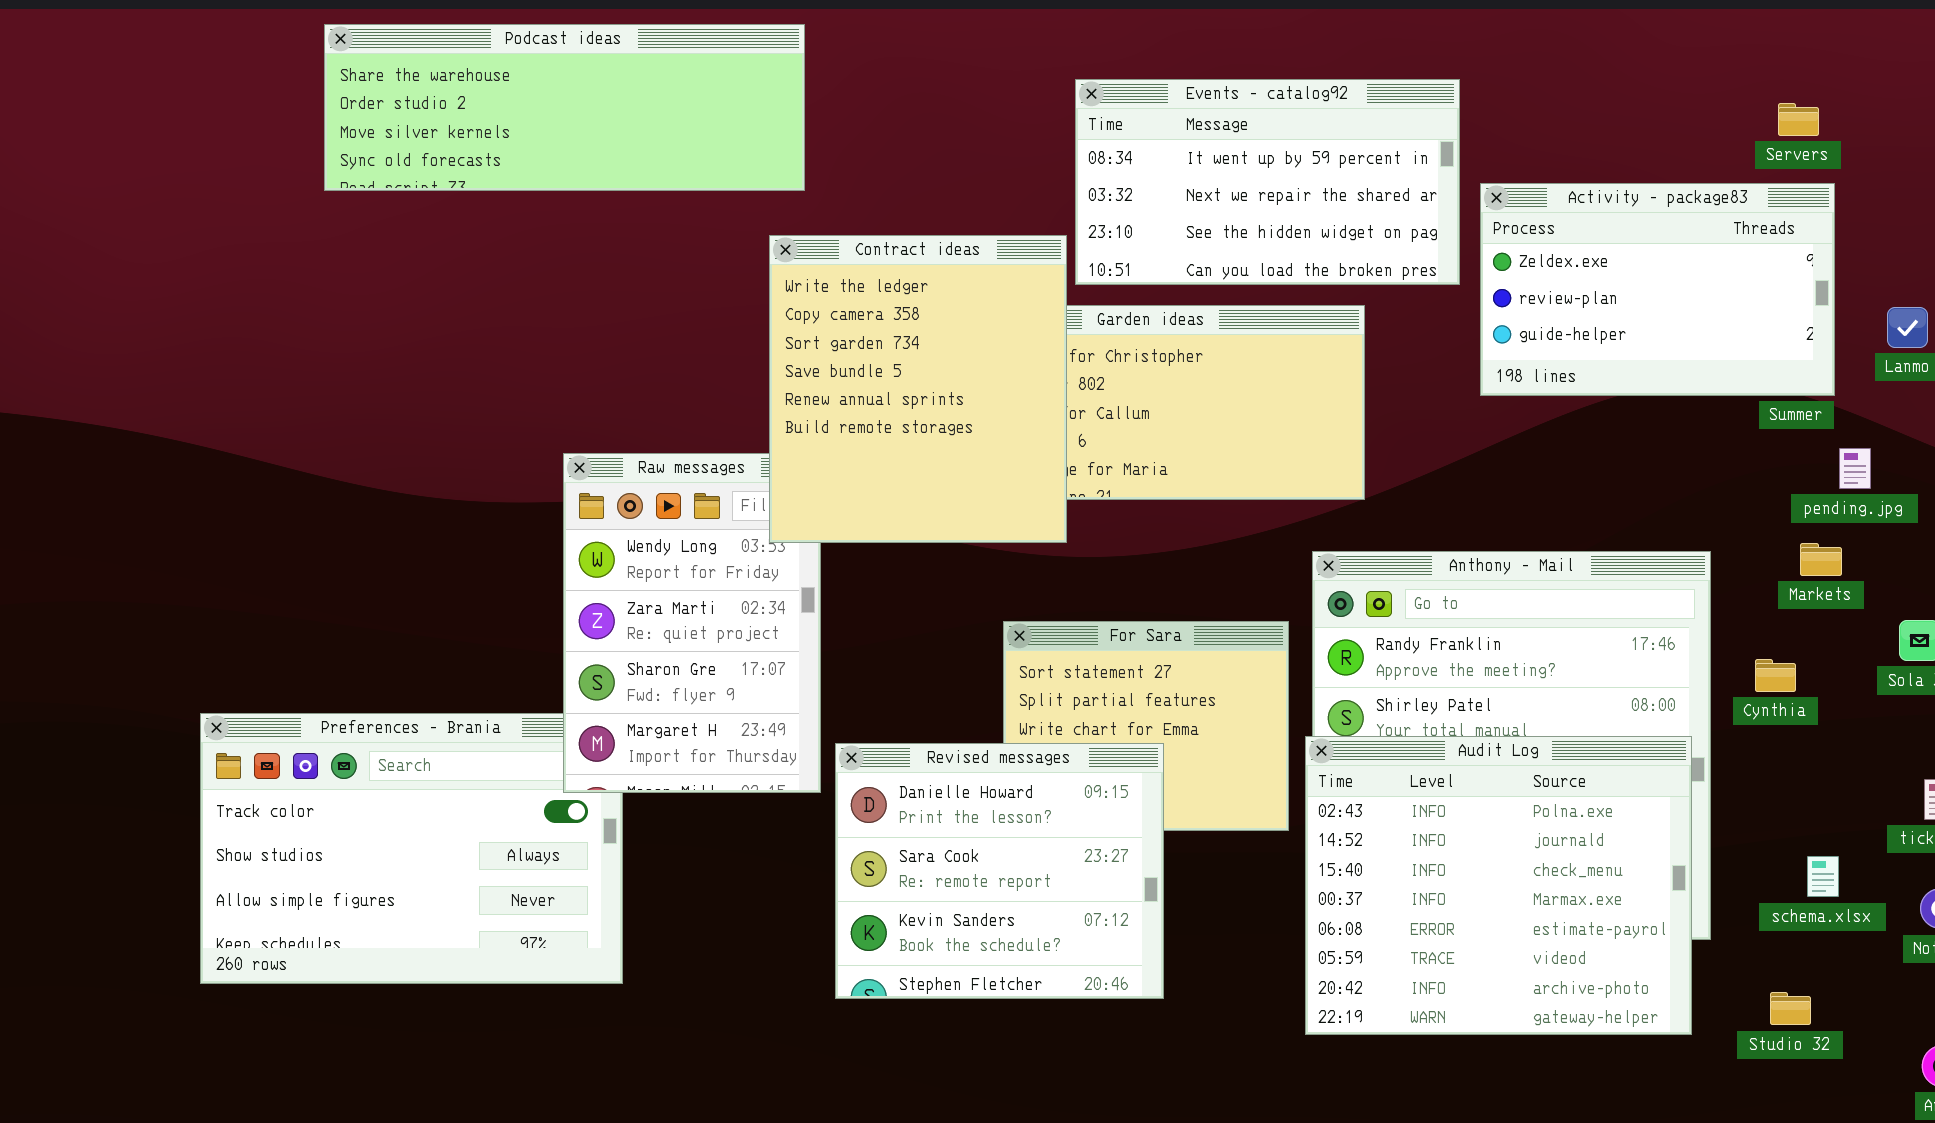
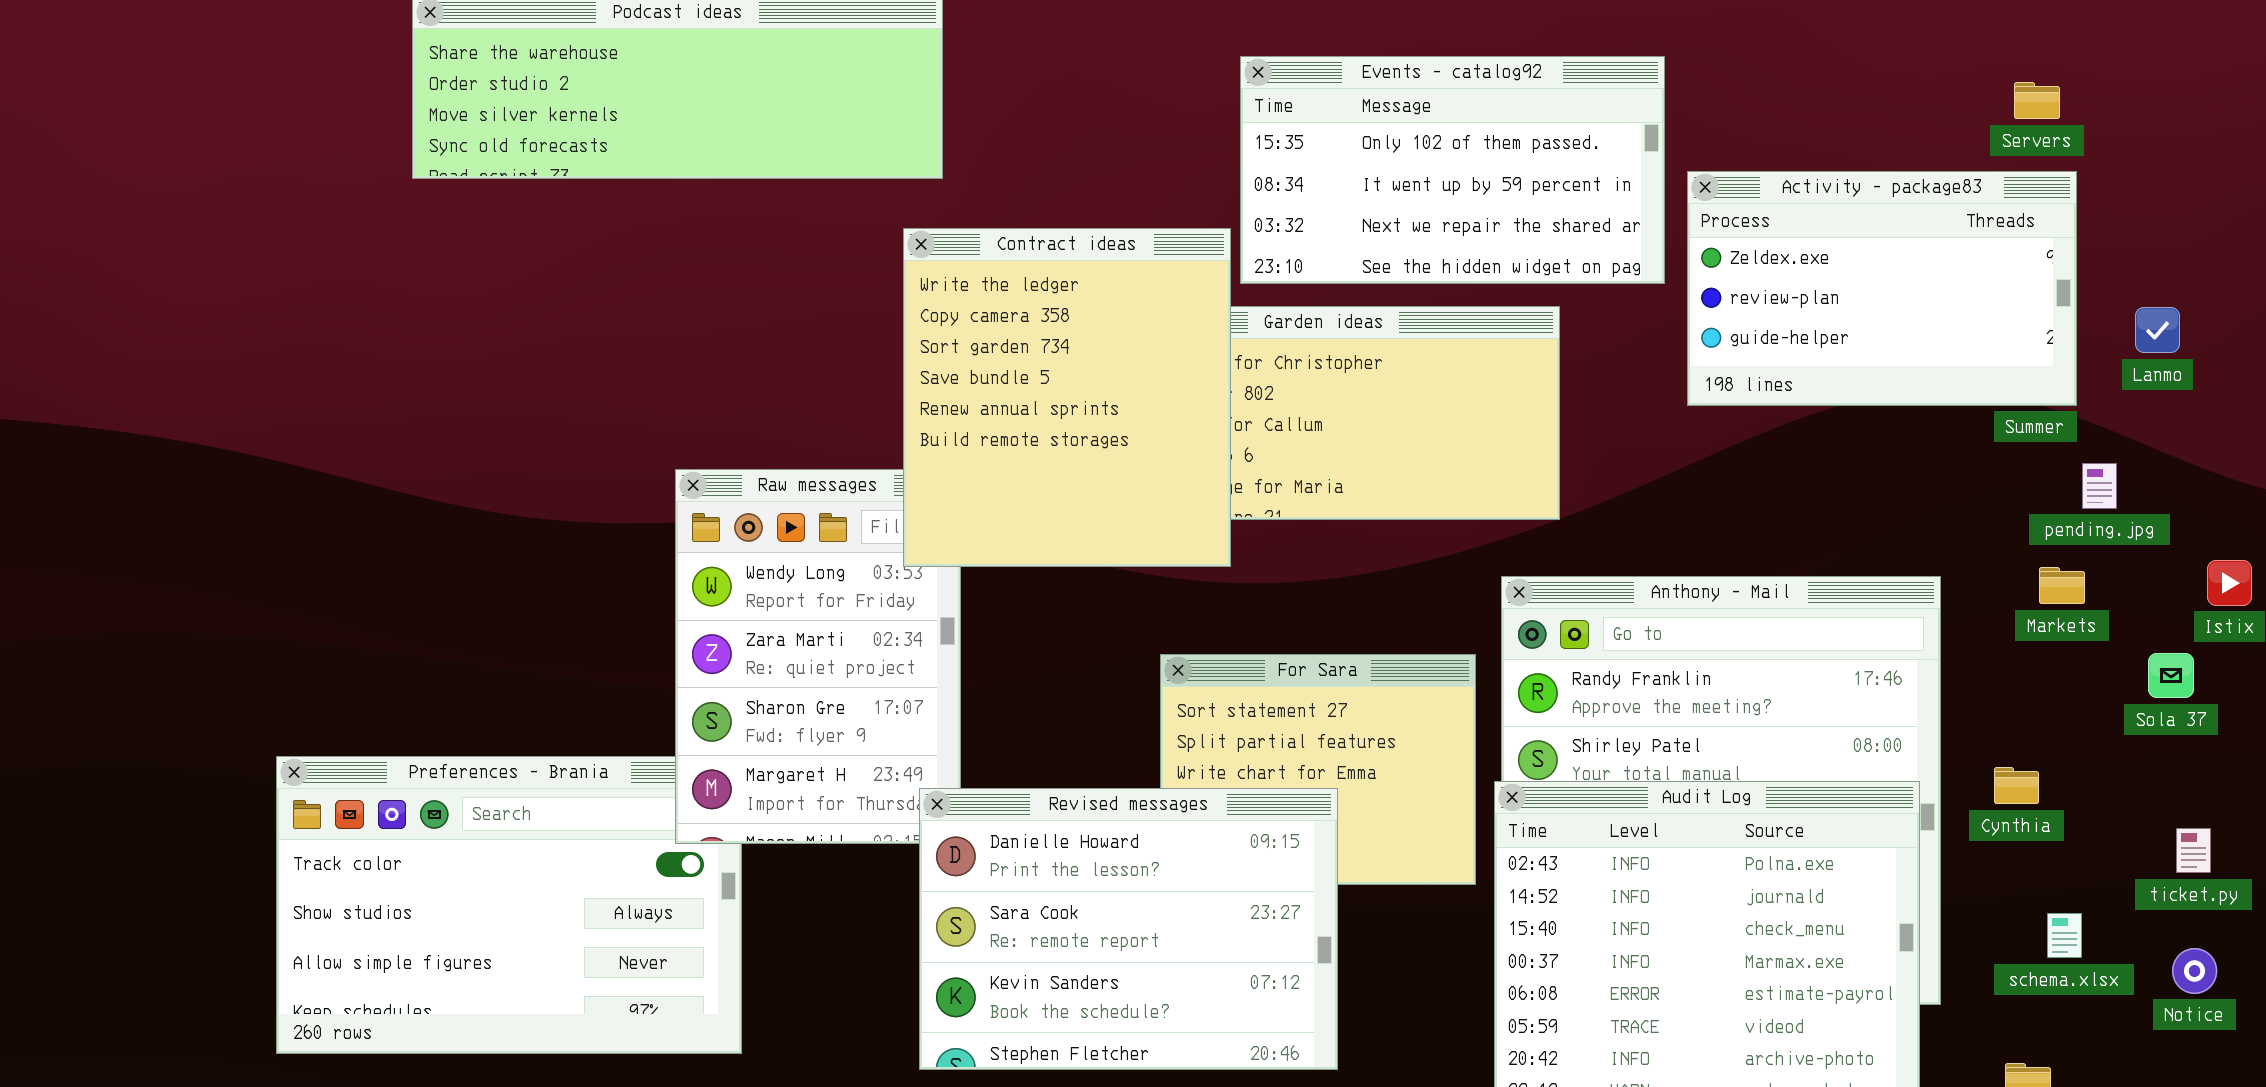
Events - catalog92: [1075,79,1460,285] -> [1240,56,1665,284], scrolled up 1 row
Cynthia: [1755,659,1796,692] -> [1994,767,2039,804], moved
Revised messages: [835,743,1164,999] -> [919,788,1338,1070], resized

